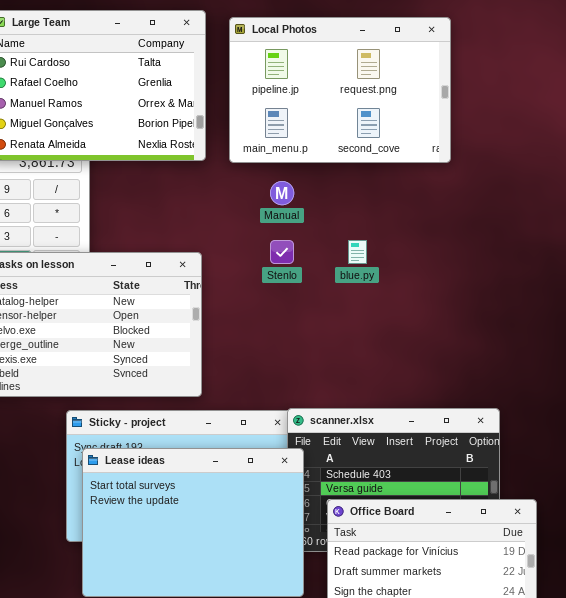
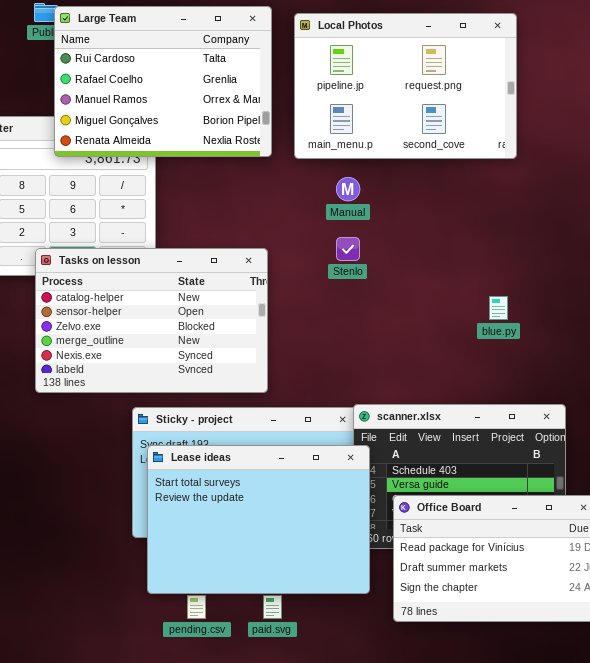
blue.py: [348,240,367,264] -> [489,296,508,320], moved

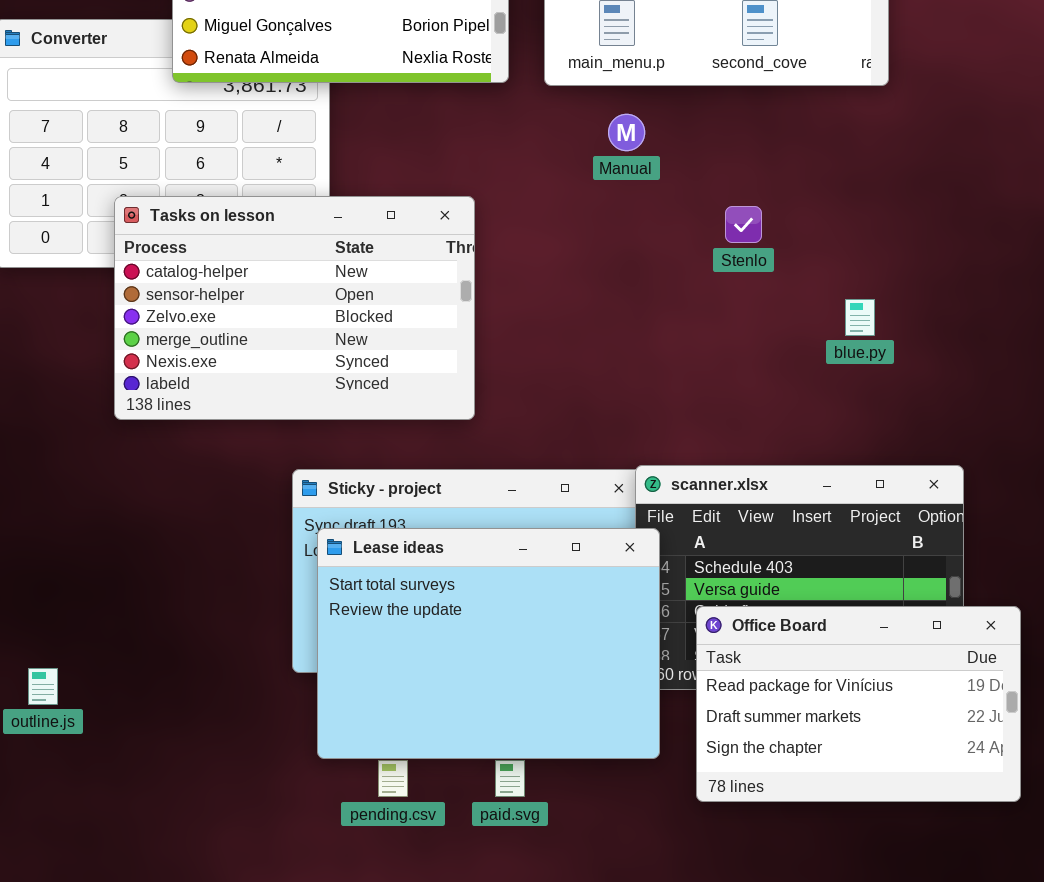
Stenlo: [336,237,360,261] -> [725,206,762,243], moved
Tasks on lesson: [35,248,268,393] -> [114,196,475,420], moved

